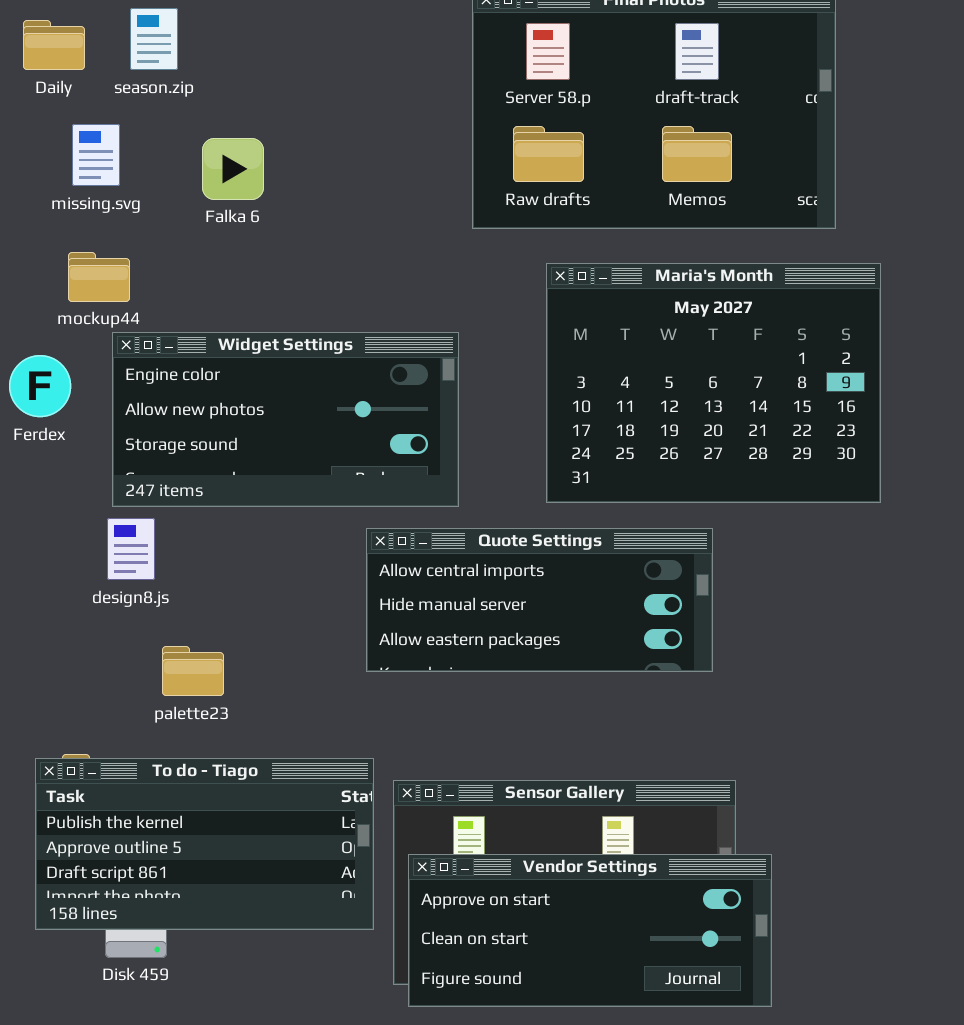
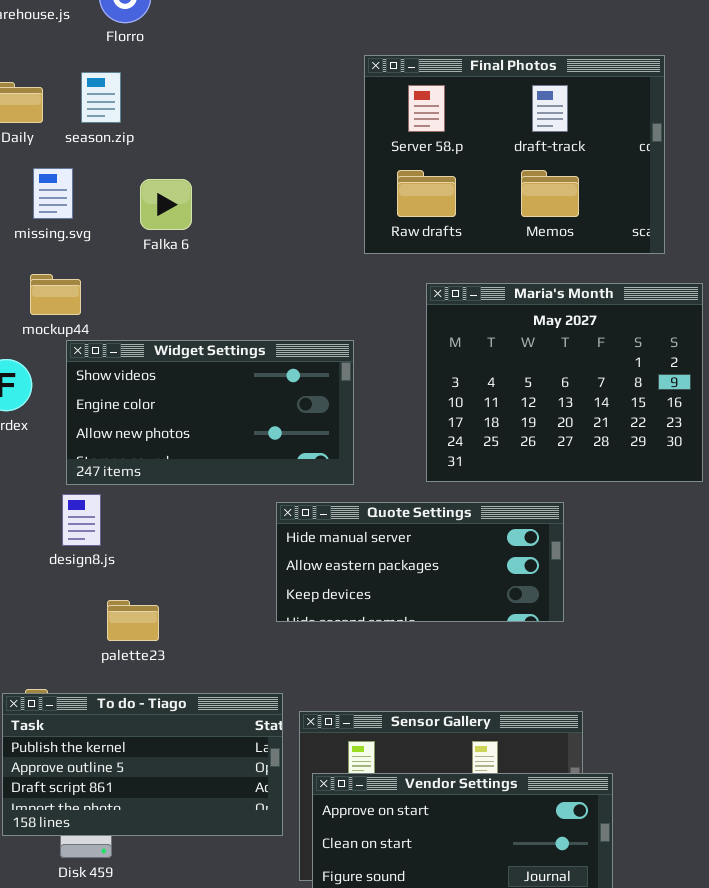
Widget Settings: [112,332,459,507] -> [66,340,354,485], scrolled up 1 row
Quote Settings: [366,528,713,672] -> [276,502,564,622], scrolled down 1 row

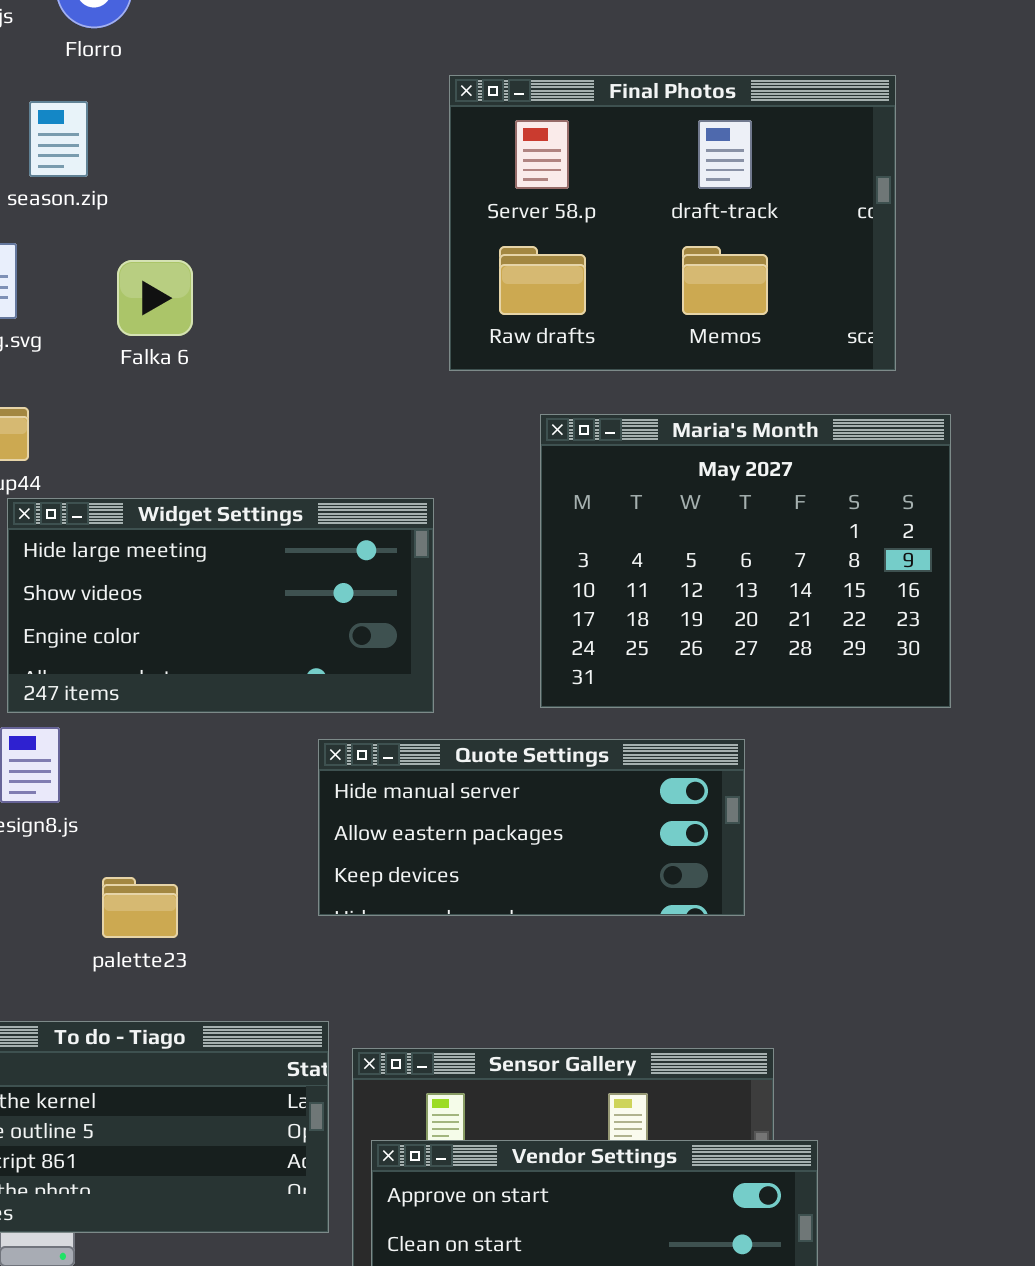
Widget Settings: [66,340,354,485] -> [7,498,434,713], scrolled up 1 row
palette23: [107,600,159,641] -> [102,877,178,938], moved

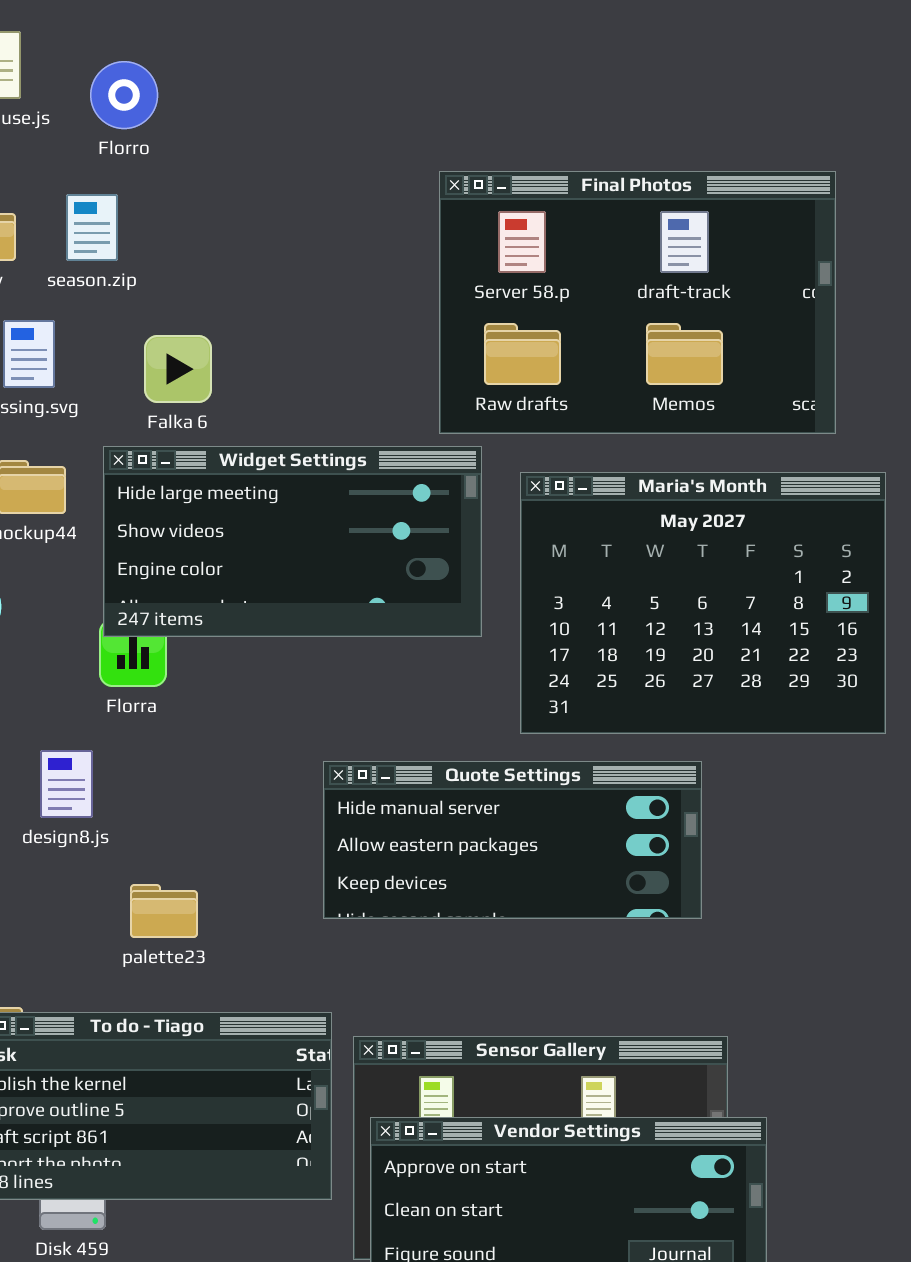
Widget Settings: [7,498,434,713] -> [103,446,482,637], moved

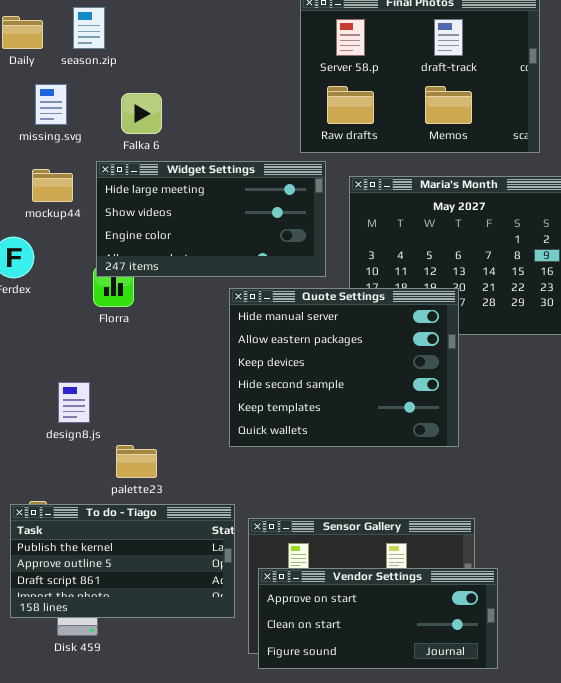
design8.js: [40,750,93,818] -> [58,382,90,423], moved
Quote Settings: [323,761,702,919] -> [229,288,459,447], resized
palette23: [130,884,198,938] -> [116,445,157,478], moved

